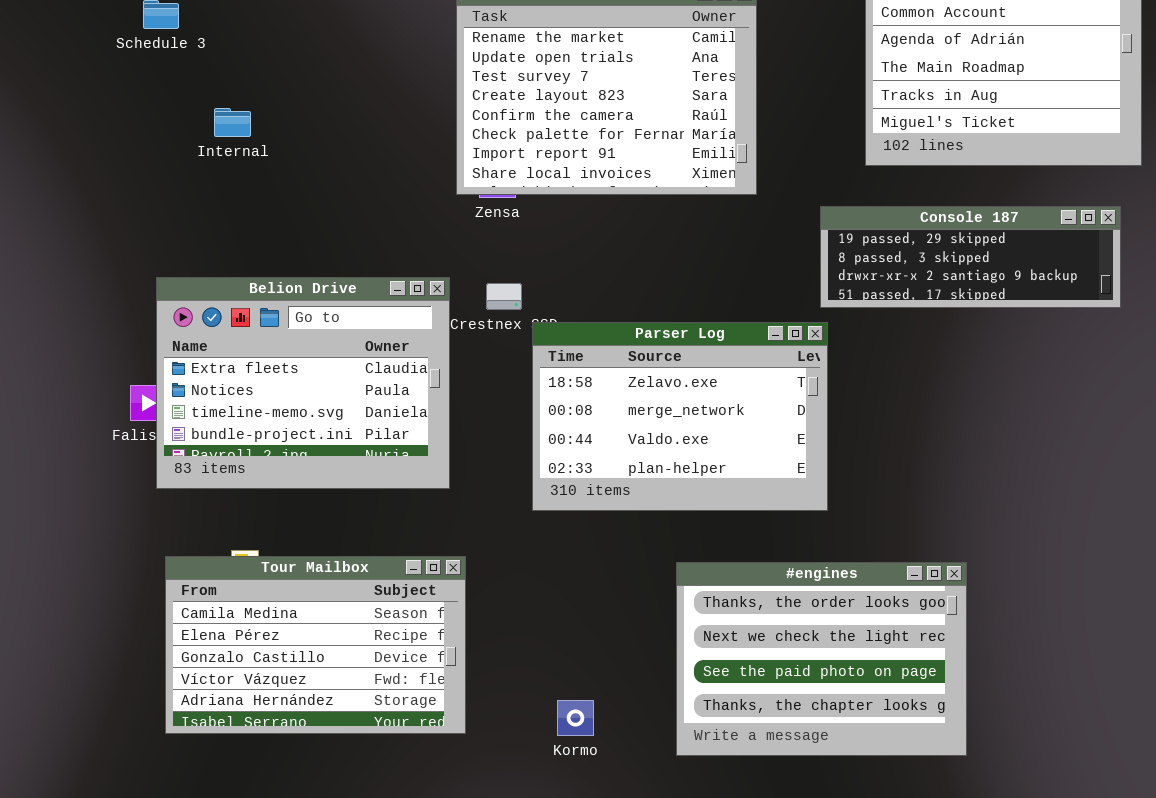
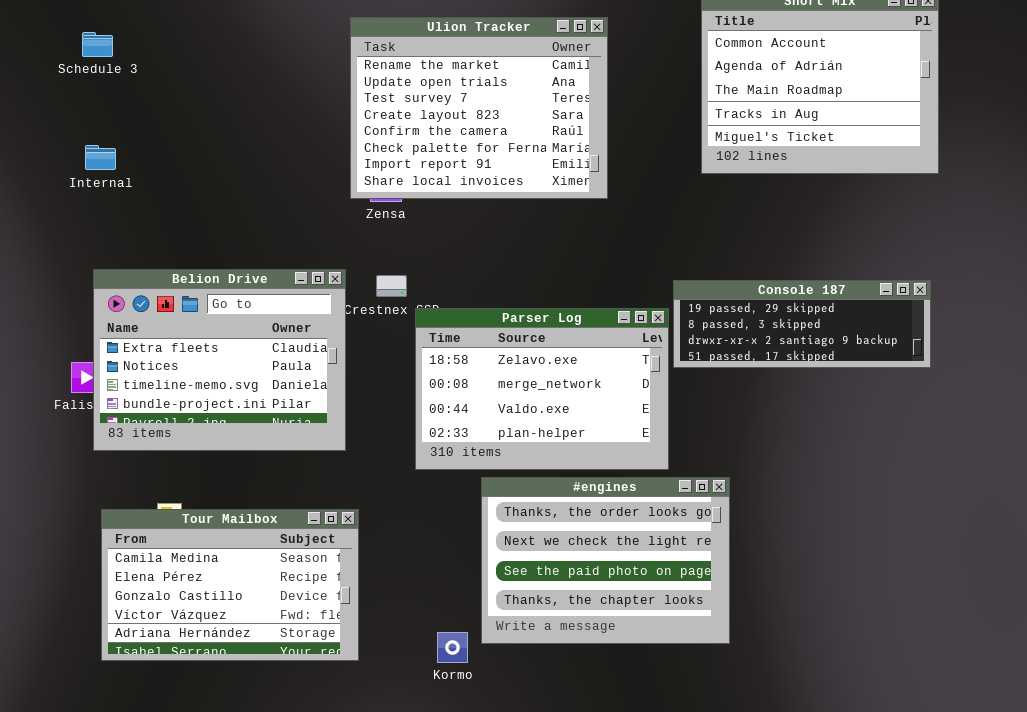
Internal: [214,108,251,137] -> [85,145,116,170], moved
Console 187: [820,206,1121,308] -> [673,280,931,368], moved
#engines: [676,562,967,756] -> [481,477,730,644], moved

